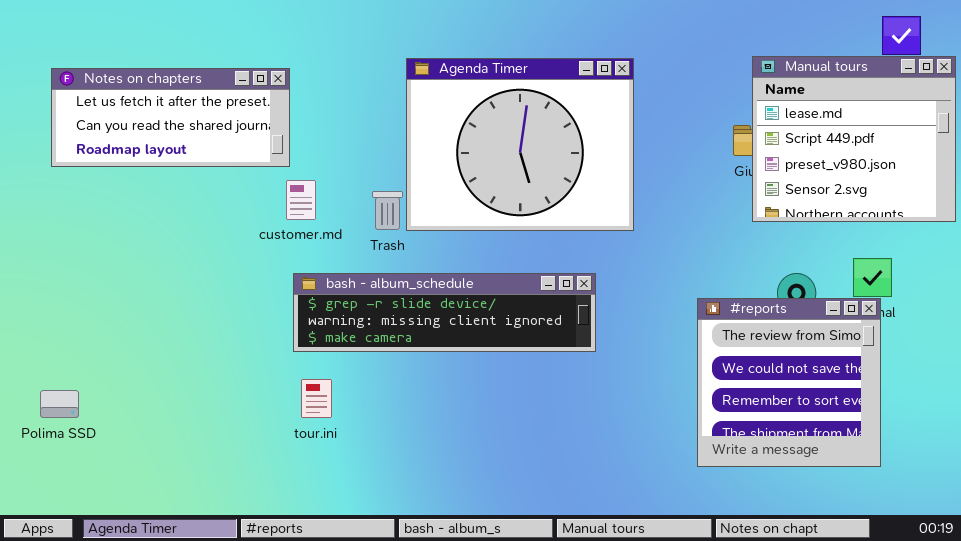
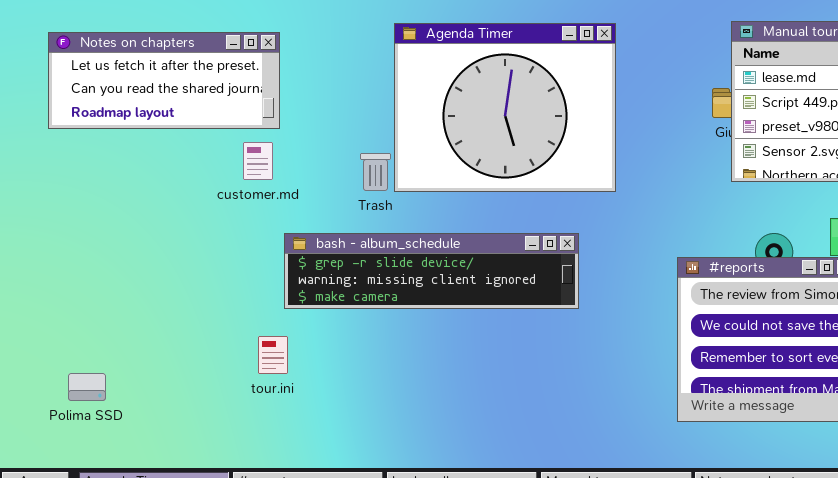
customer.md: [286,180,316,220] -> [243,142,273,180], moved
tour.ini: [301,379,332,418] -> [258,336,288,374], moved
Polima SSD: [40,390,79,418] -> [68,373,106,401], moved

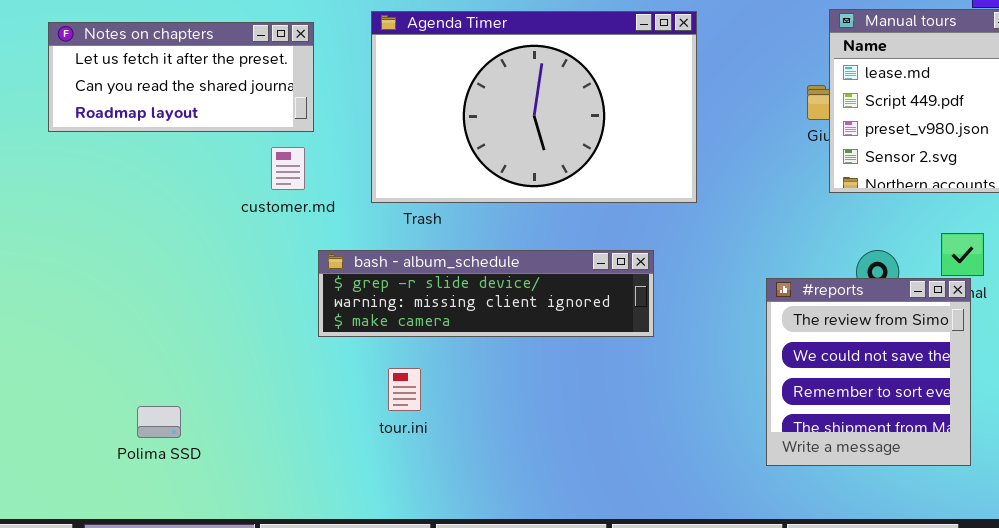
Agenda Timer: [394,23,616,192] -> [371,11,697,203], resized
tour.ini: [258,336,288,374] -> [388,368,421,411], moved
Polima SSD: [68,373,106,401] -> [137,406,181,438], moved

